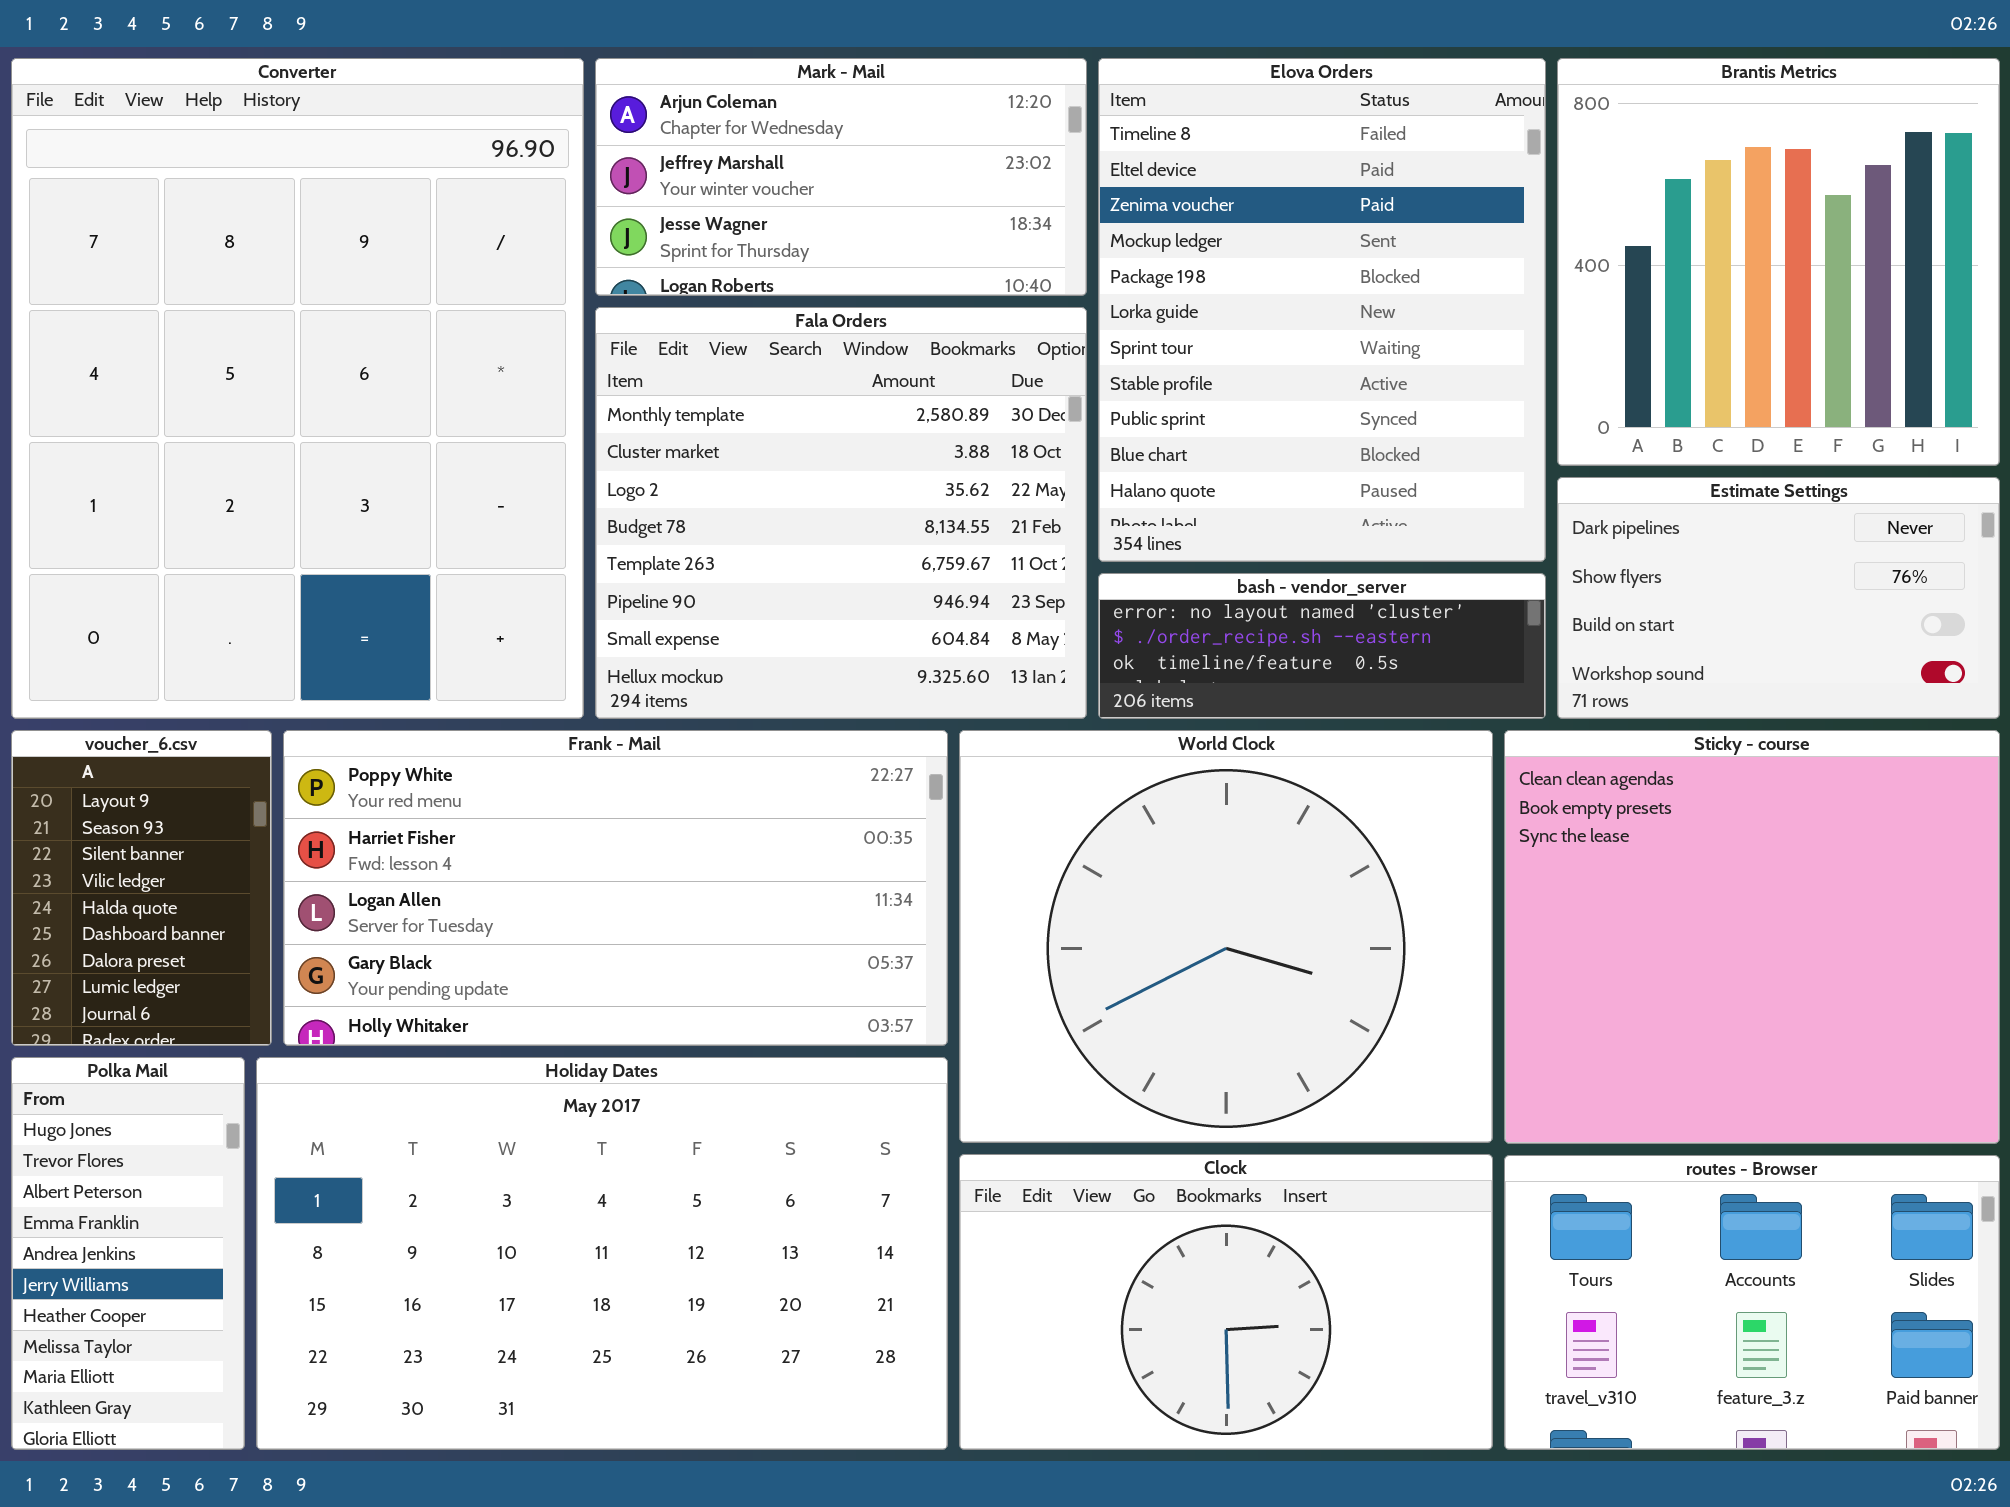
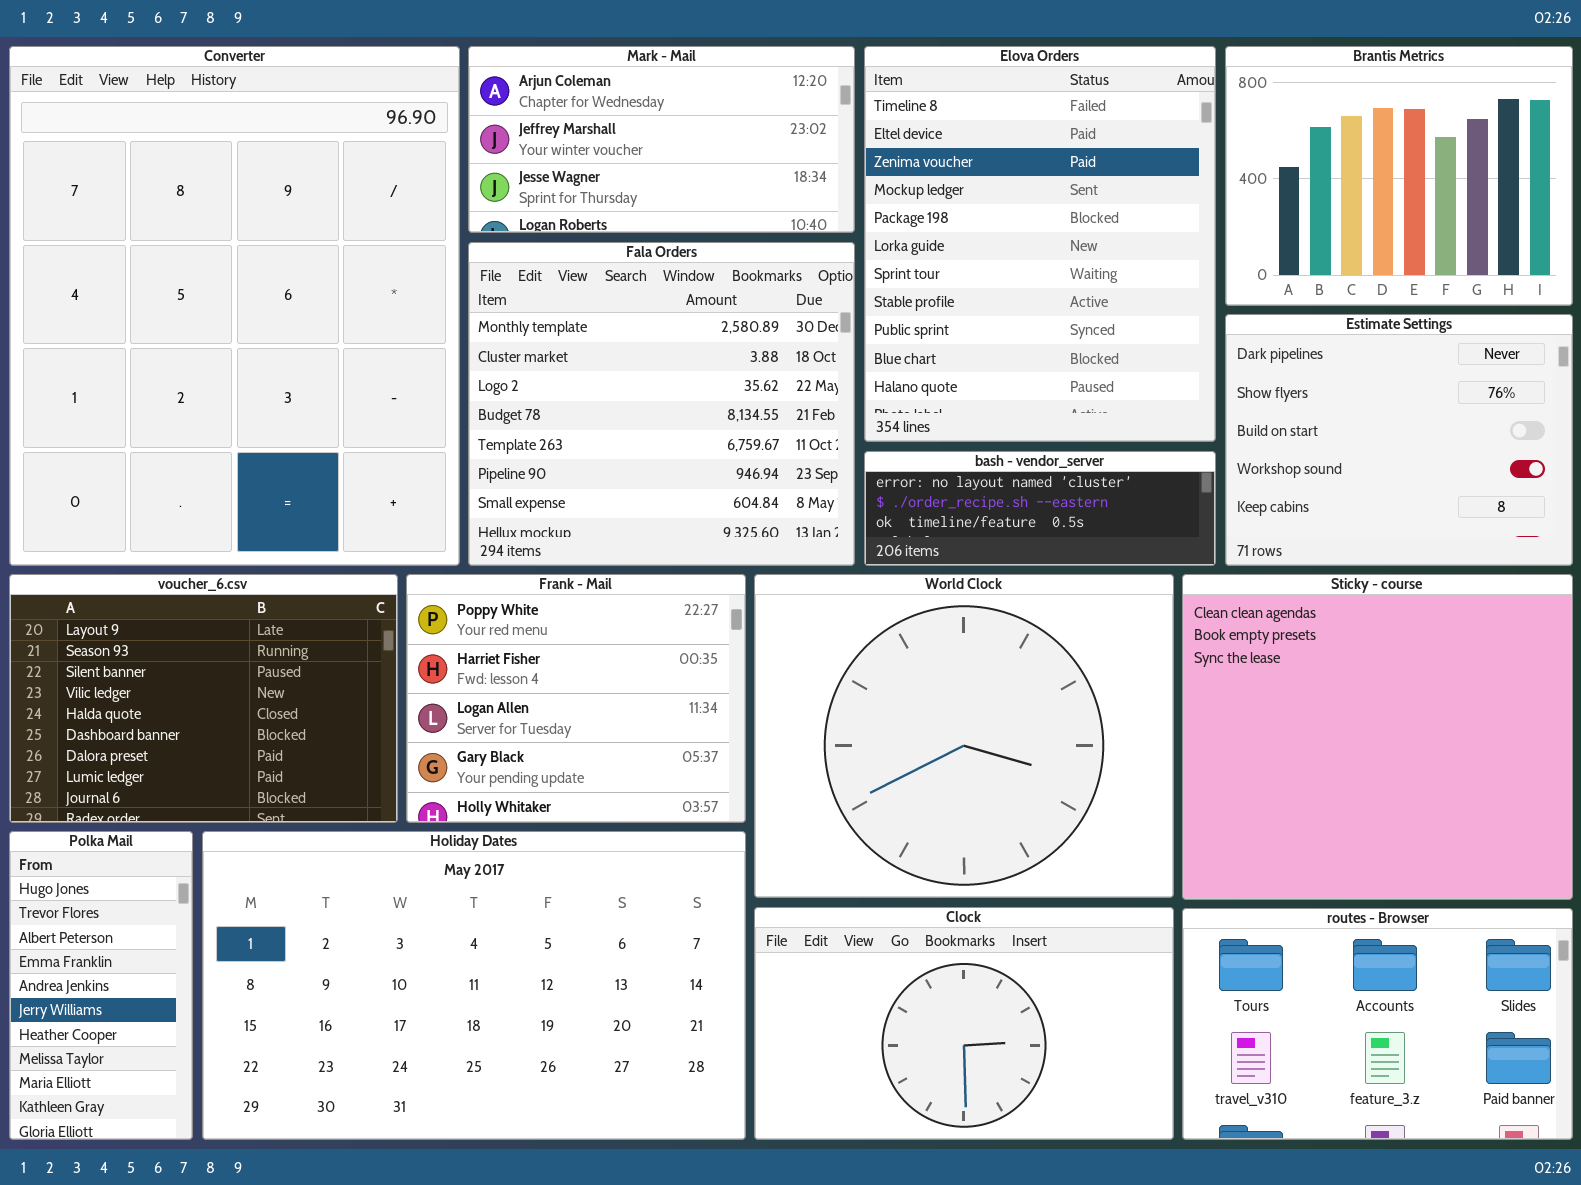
Brantis Metrics: [1557,58,2000,466] -> [1225,46,1573,306], resized
Estimate Settings: [1557,477,2000,719] -> [1225,314,1573,566], resized
voucher_6.csv: [11,730,272,1046] -> [9,574,398,823], resized
Frank - Mail: [283,730,948,1046] -> [406,574,746,823], resized

